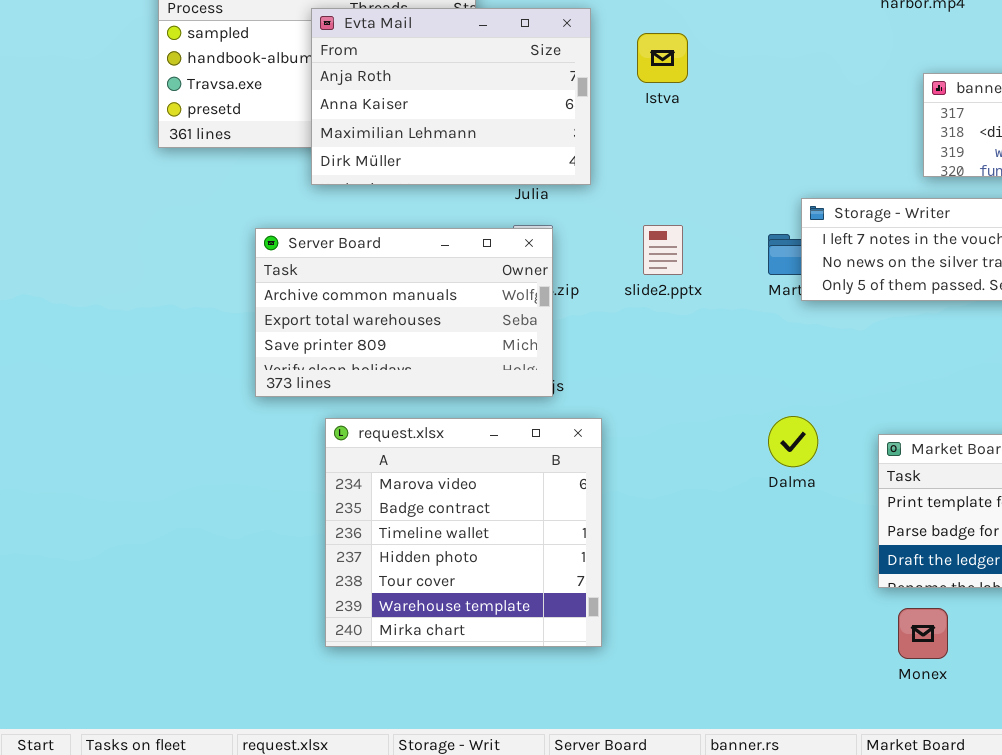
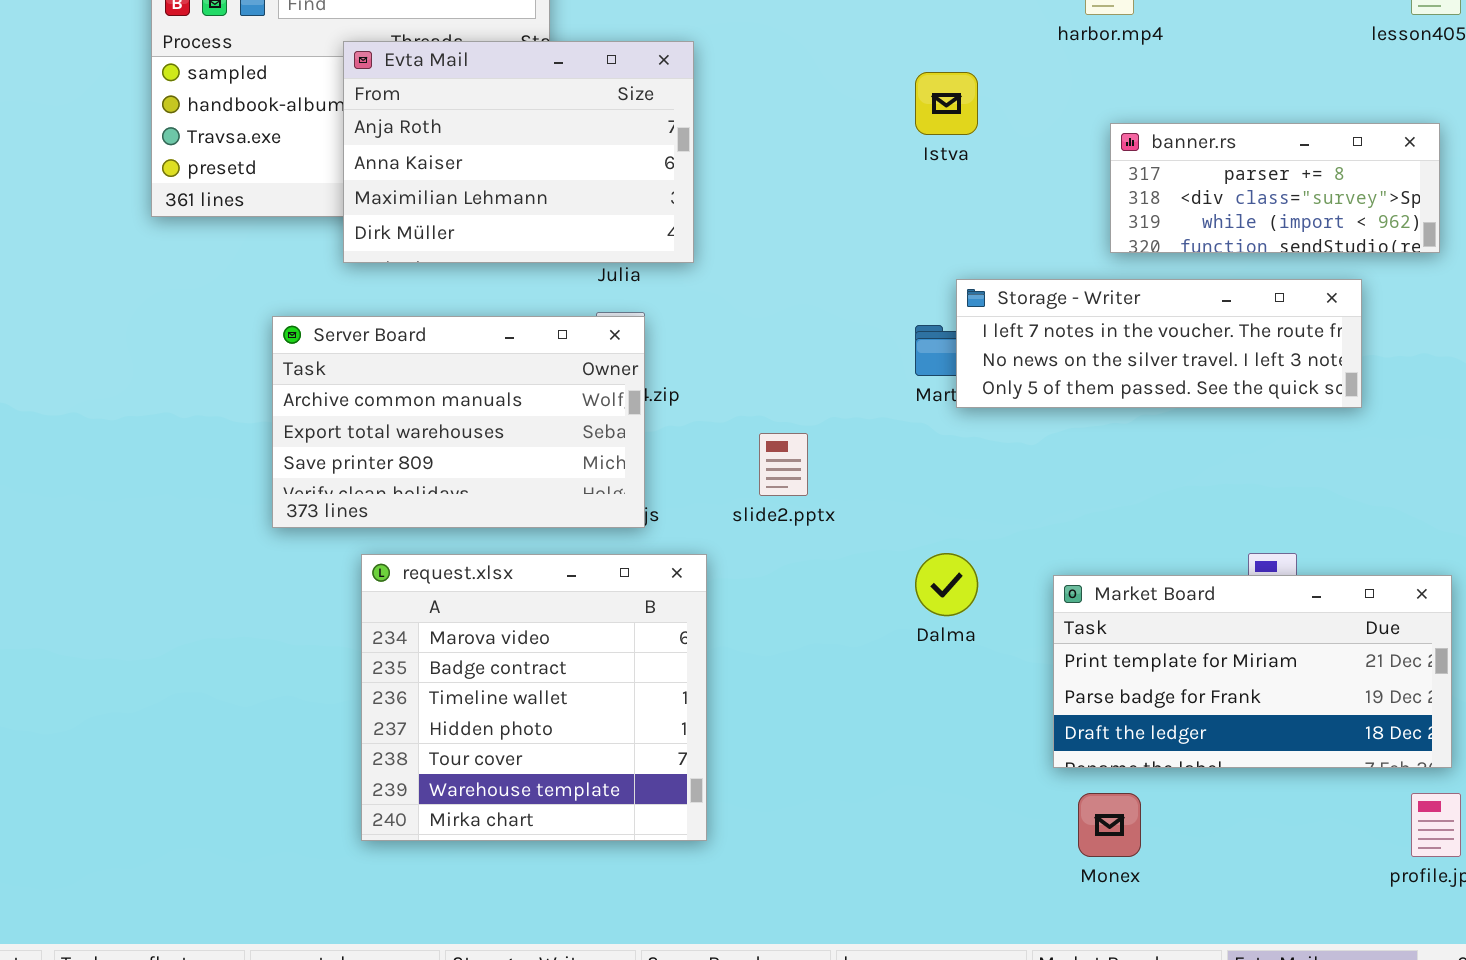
Istva: [637,33,688,83] -> [915,72,978,135], moved
slide2.pptx: [643,225,683,275] -> [759,433,808,496], moved

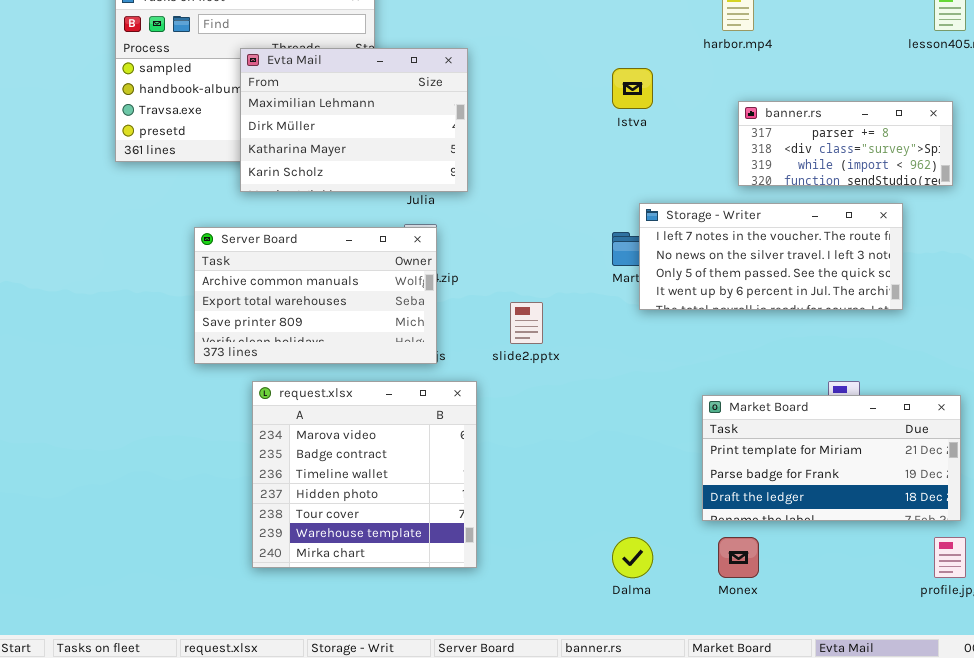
Evta Mail: [343,41,694,263] -> [240,48,468,192], scrolled down 2 rows
Storage - Writer: [956,279,1362,408] -> [639,203,903,310], resized
Dalma: [915,553,978,616] -> [612,537,653,578], moved

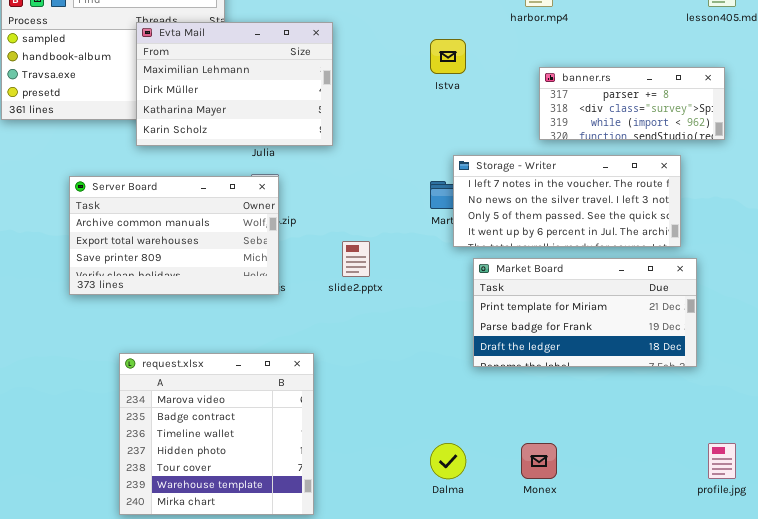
Evta Mail: [240,48,468,192] -> [136,22,333,146], moved
request.xlsx: [252,381,477,568] -> [119,353,314,515], moved
Market Board: [702,395,961,521] -> [473,258,697,367], moved

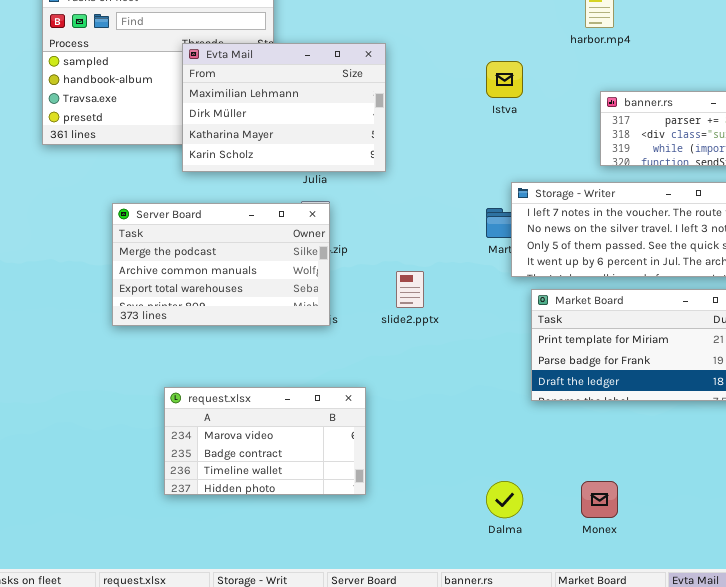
Server Board: [69,176,279,295] -> [112,203,330,326], scrolled up 1 row
request.xlsx: [119,353,314,515] -> [164,387,366,495], resized

